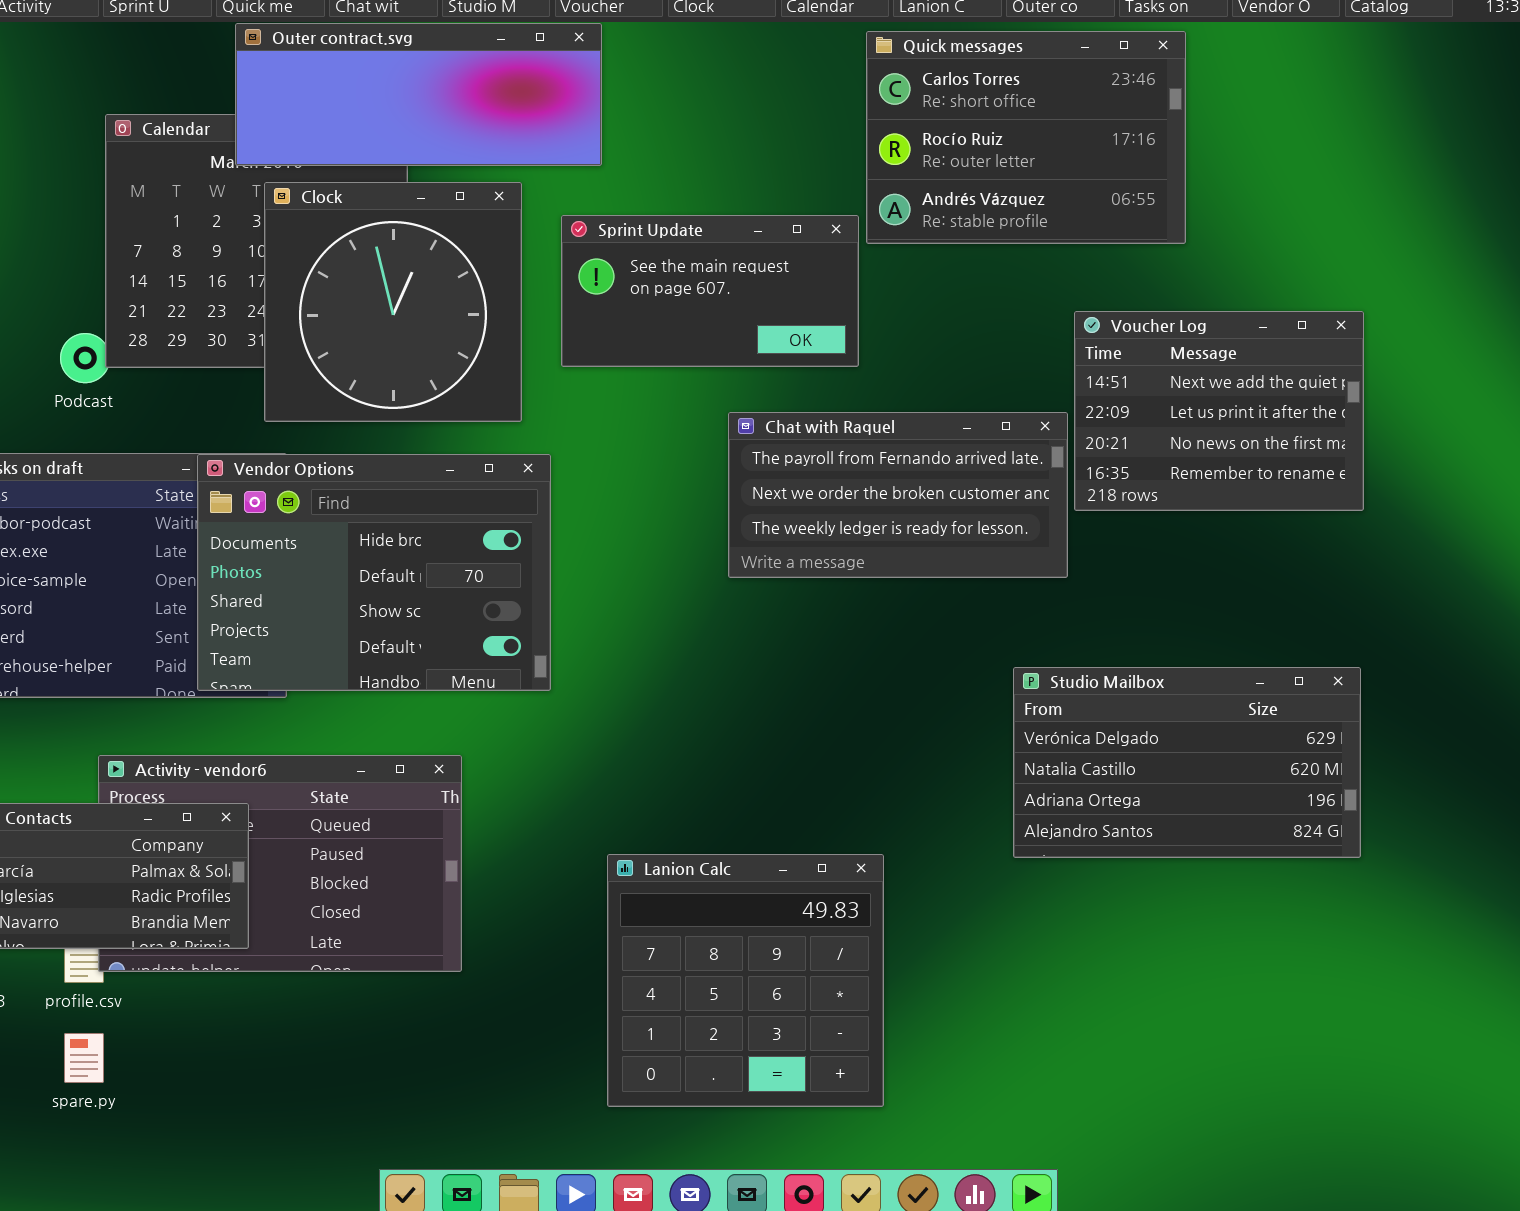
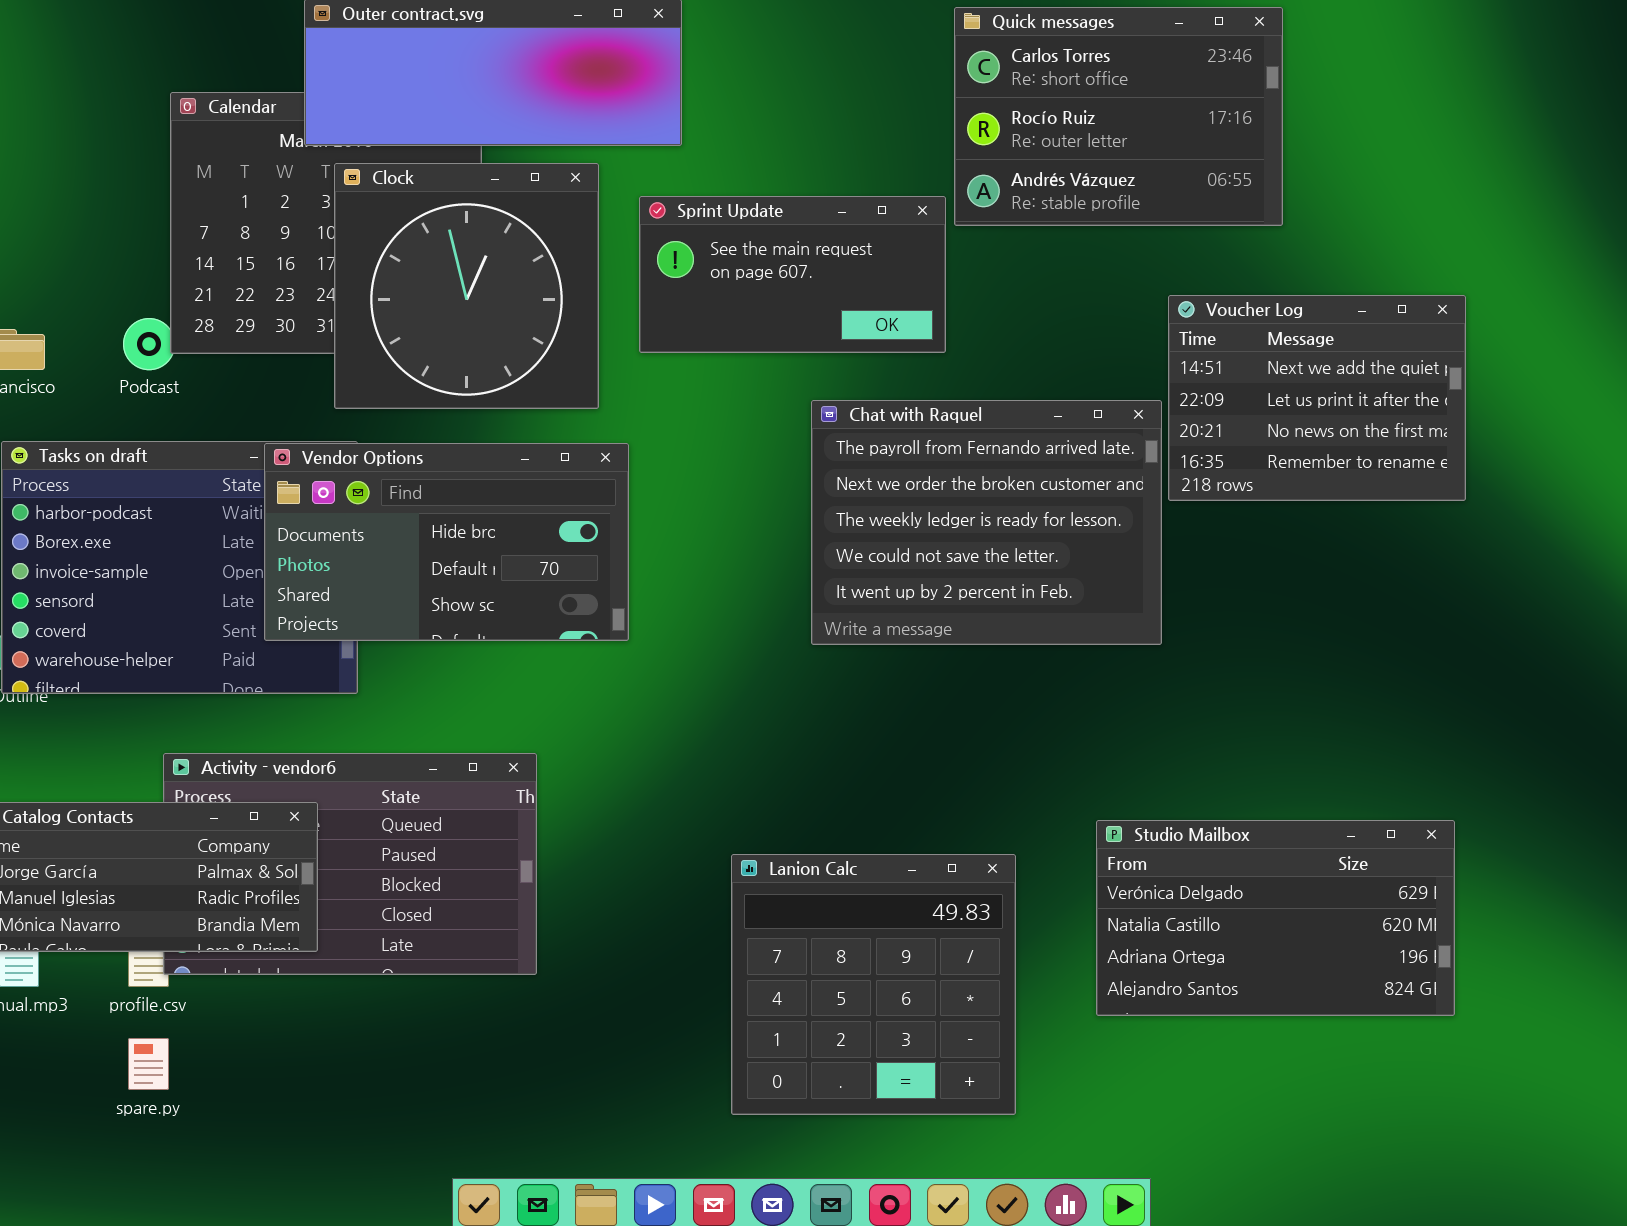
Chat with Raquel: [728,412,1068,578] -> [811,400,1162,645], resized
Vendor Options: [197,454,551,691] -> [264,443,629,641], resized
Studio Mailbox: [1013,667,1361,858] -> [1096,820,1455,1016], moved
Lanion Calc: [607,854,884,1107] -> [731,854,1016,1115], moved

